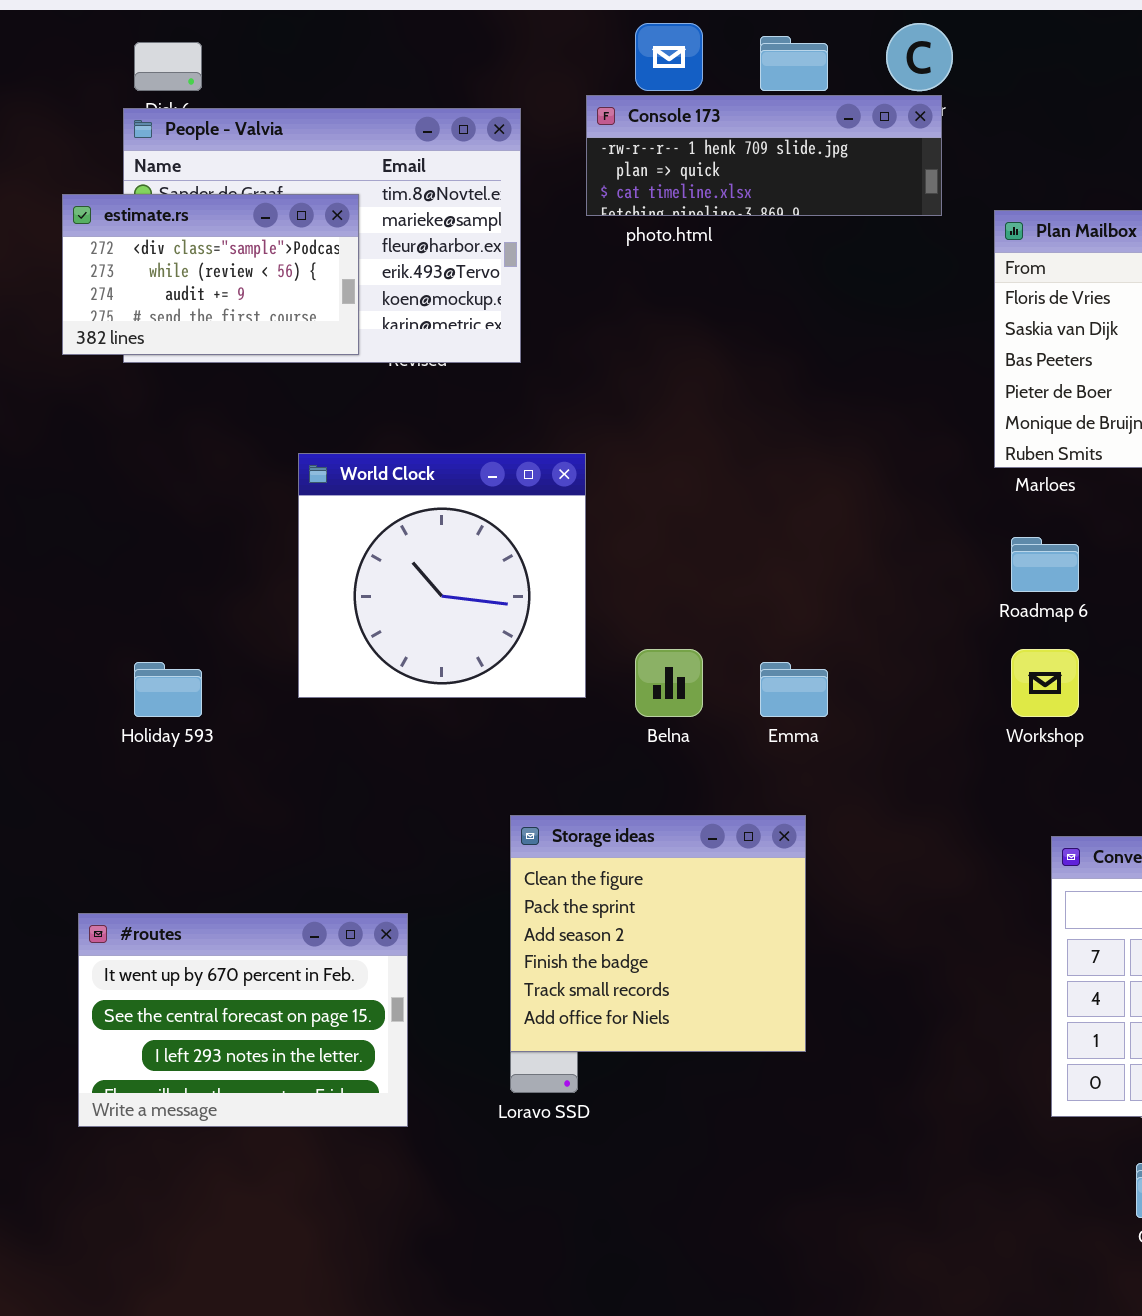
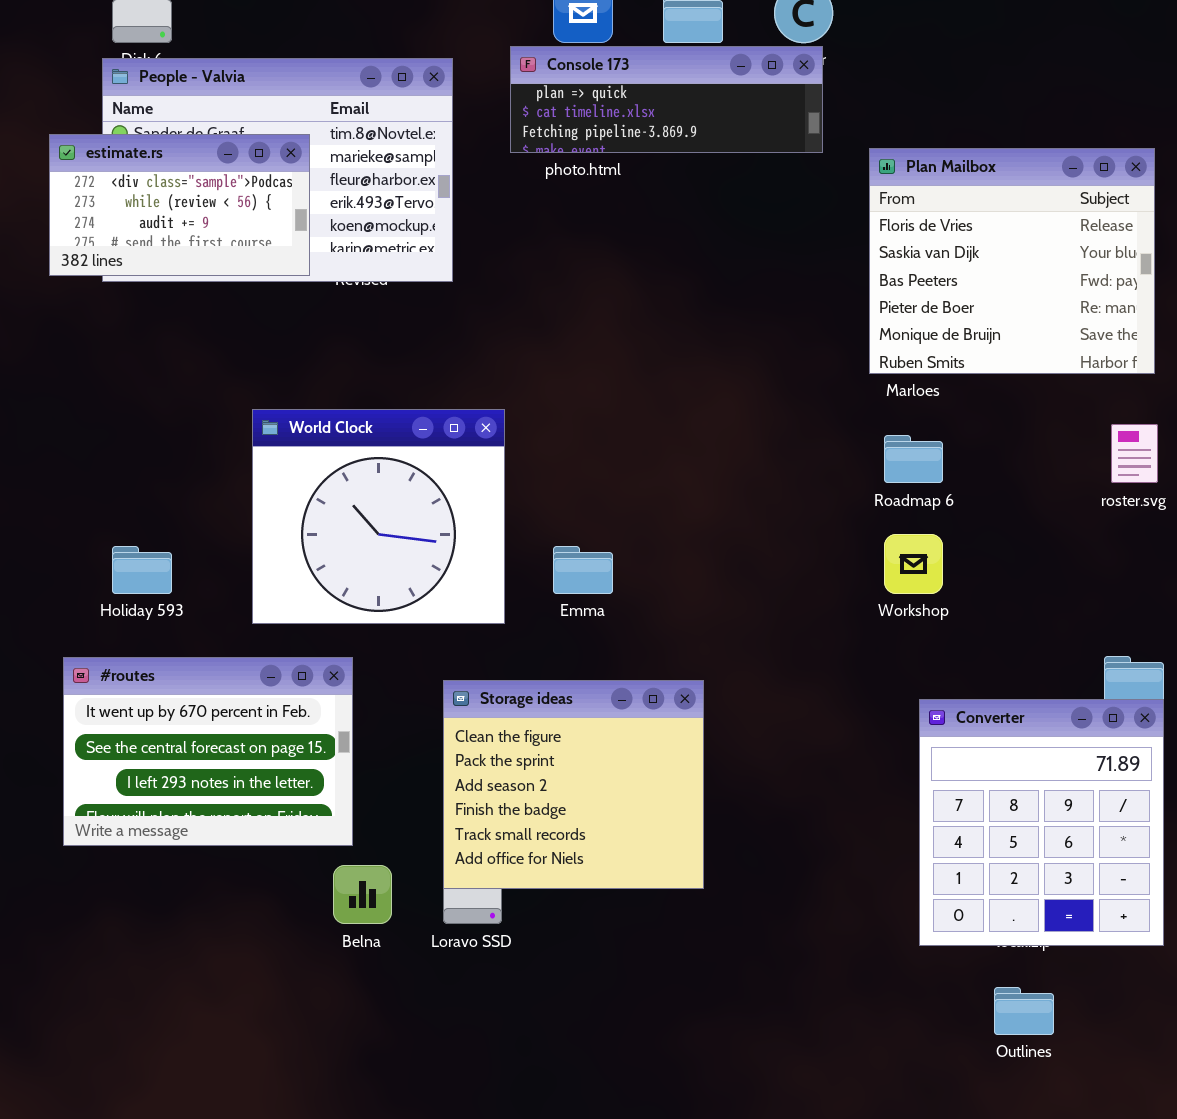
Console 173: [586,95,942,216] -> [510,46,823,153], scrolled down 1 row
World Clock: [298,453,586,698] -> [252,409,505,624], moved
Belna: [635,649,703,717] -> [333,865,392,924], moved
Emma: [760,662,828,717] -> [553,546,613,594], moved
#routes: [78,913,408,1127] -> [63,657,353,846], moved

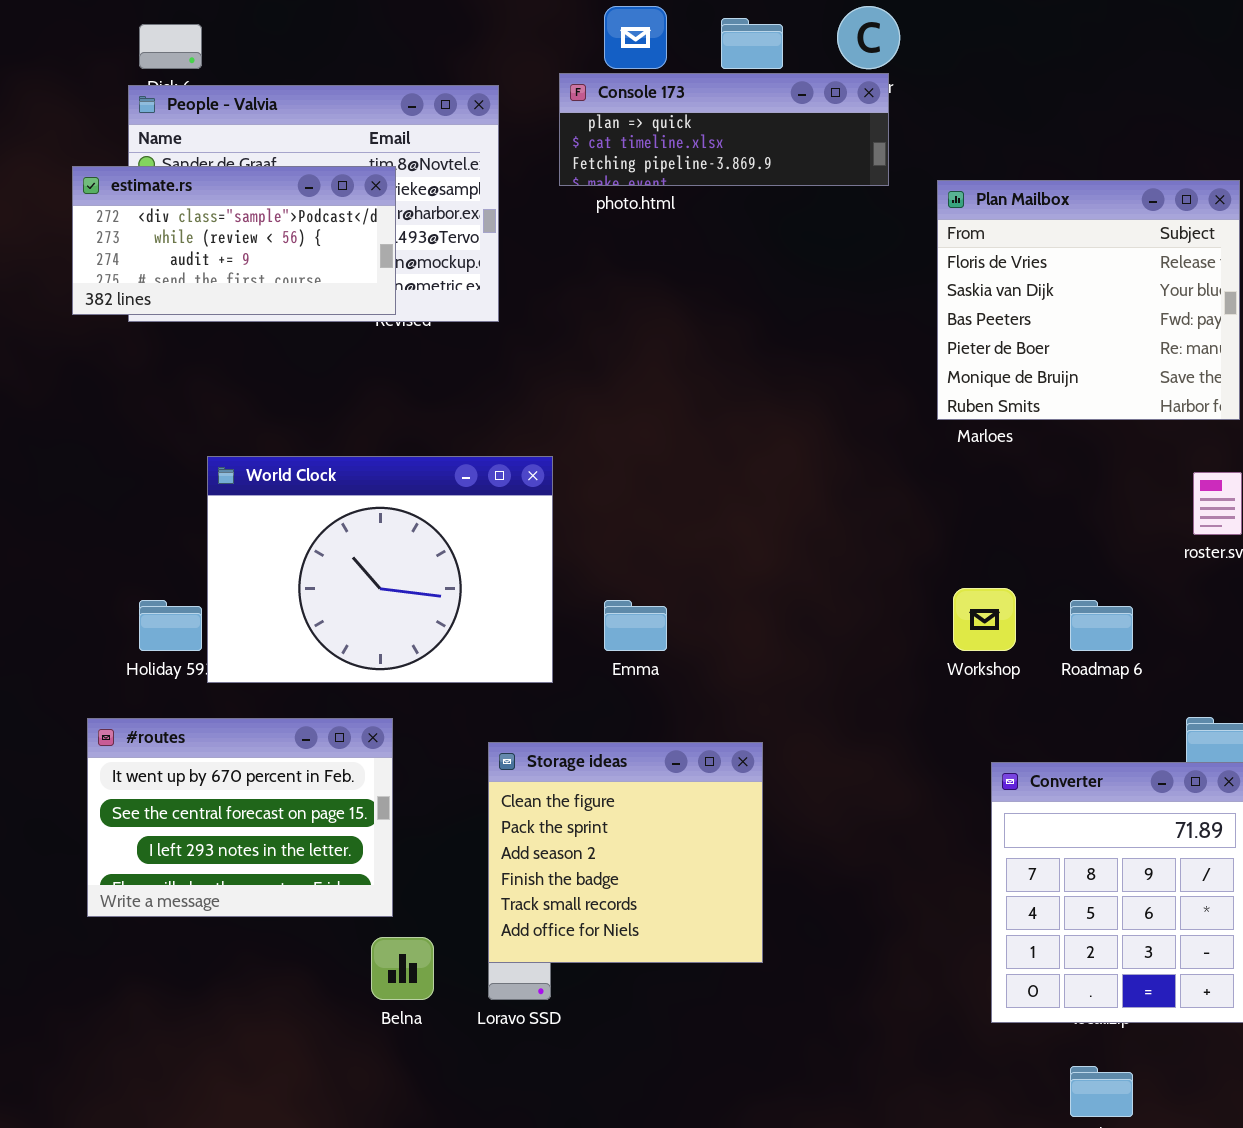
estimate.rs: [49,134,310,276] -> [72,166,396,315], resized
World Clock: [252,409,505,624] -> [207,456,553,683], resized
Roadmap 6: [884,435,943,483] -> [1070,600,1133,651], moved

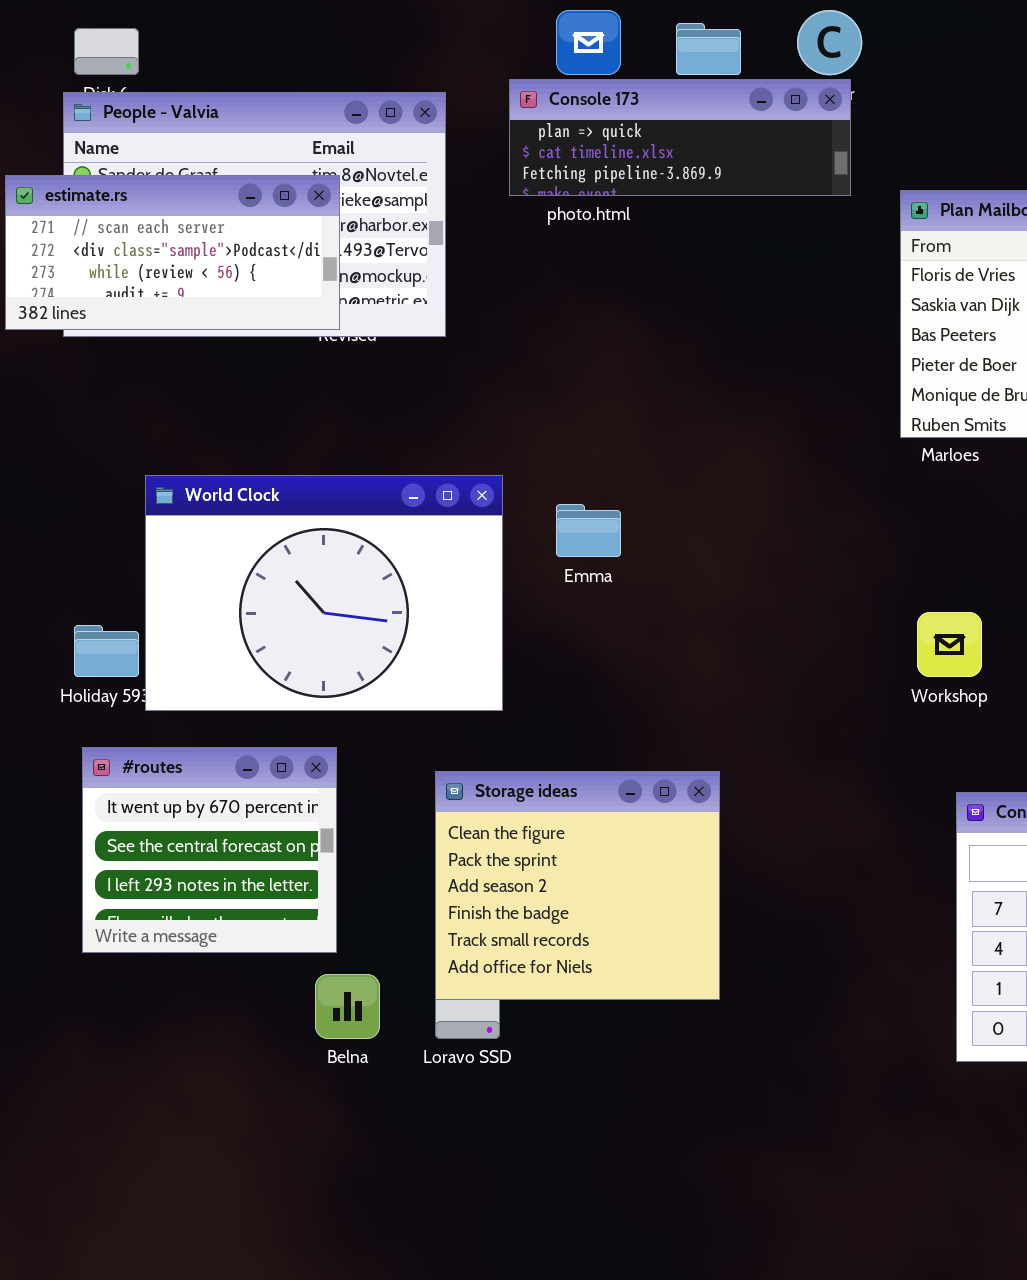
estimate.rs: [72,166,396,315] -> [5,175,340,330], scrolled up 1 row
Emma: [604,600,667,651] -> [556,504,621,557], moved
#routes: [87,718,393,917] -> [82,747,337,953], resized

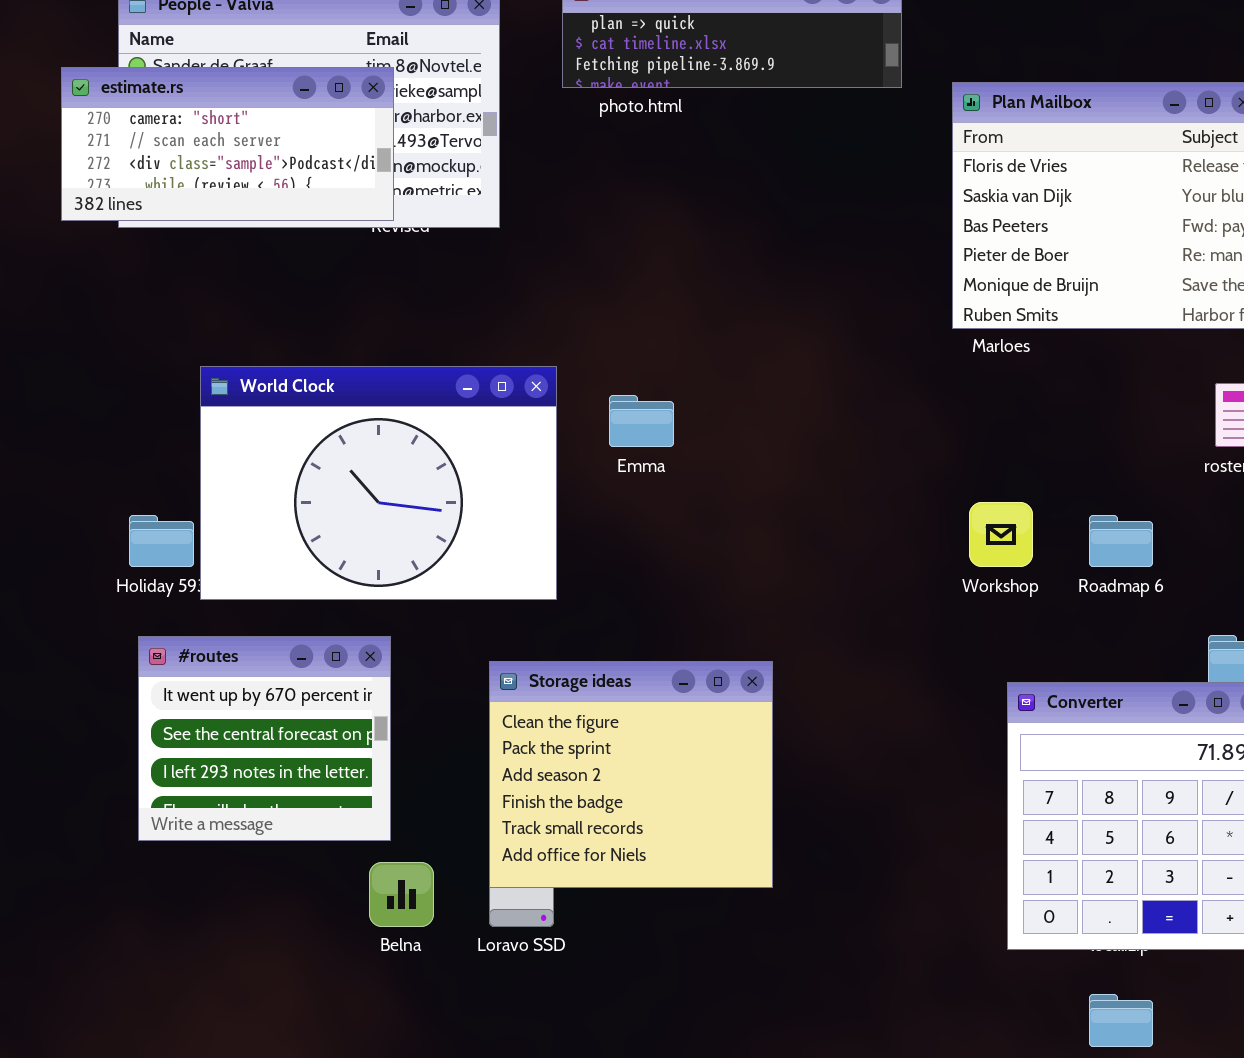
estimate.rs: [5,175,340,330] -> [61,67,394,221], scrolled up 1 row

